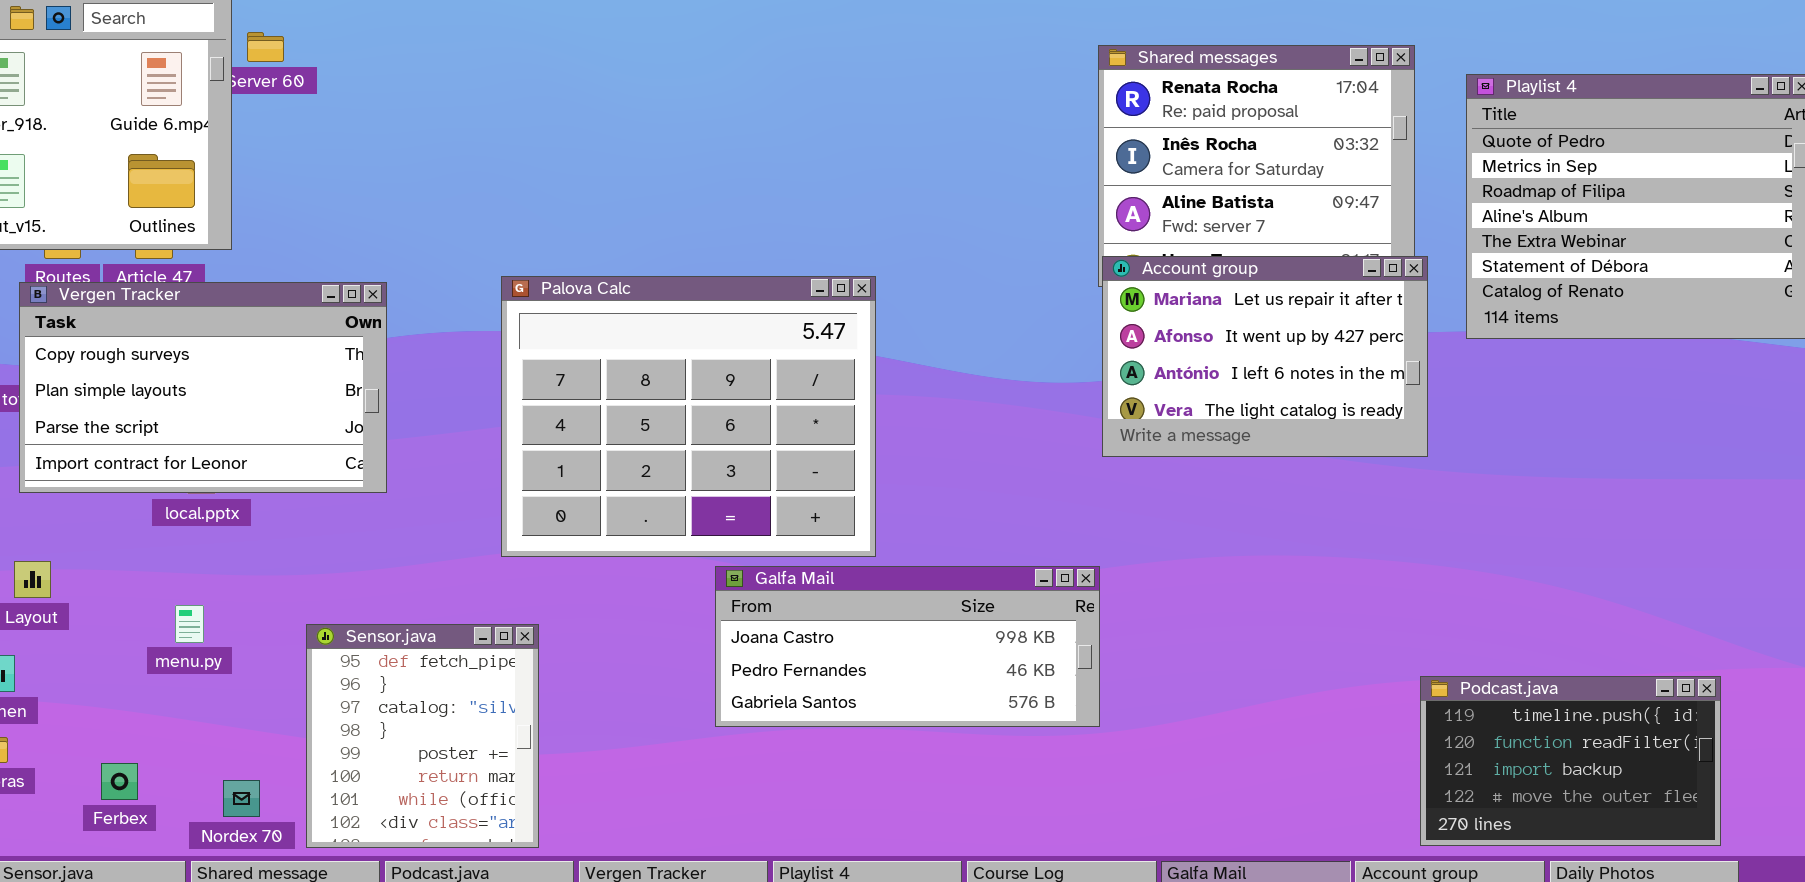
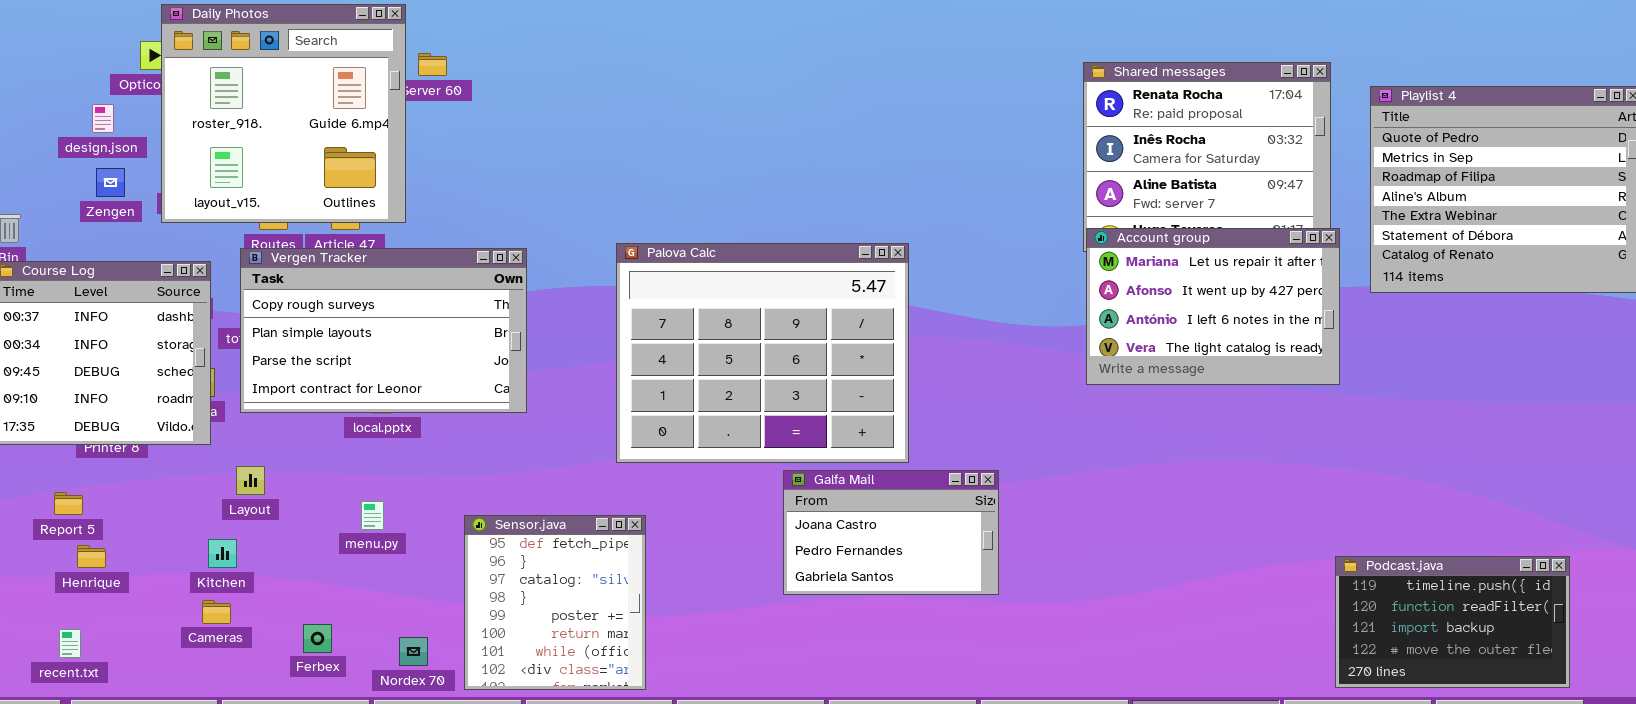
Galfa Mail: [715,566,1100,727] -> [783,470,999,595], resized

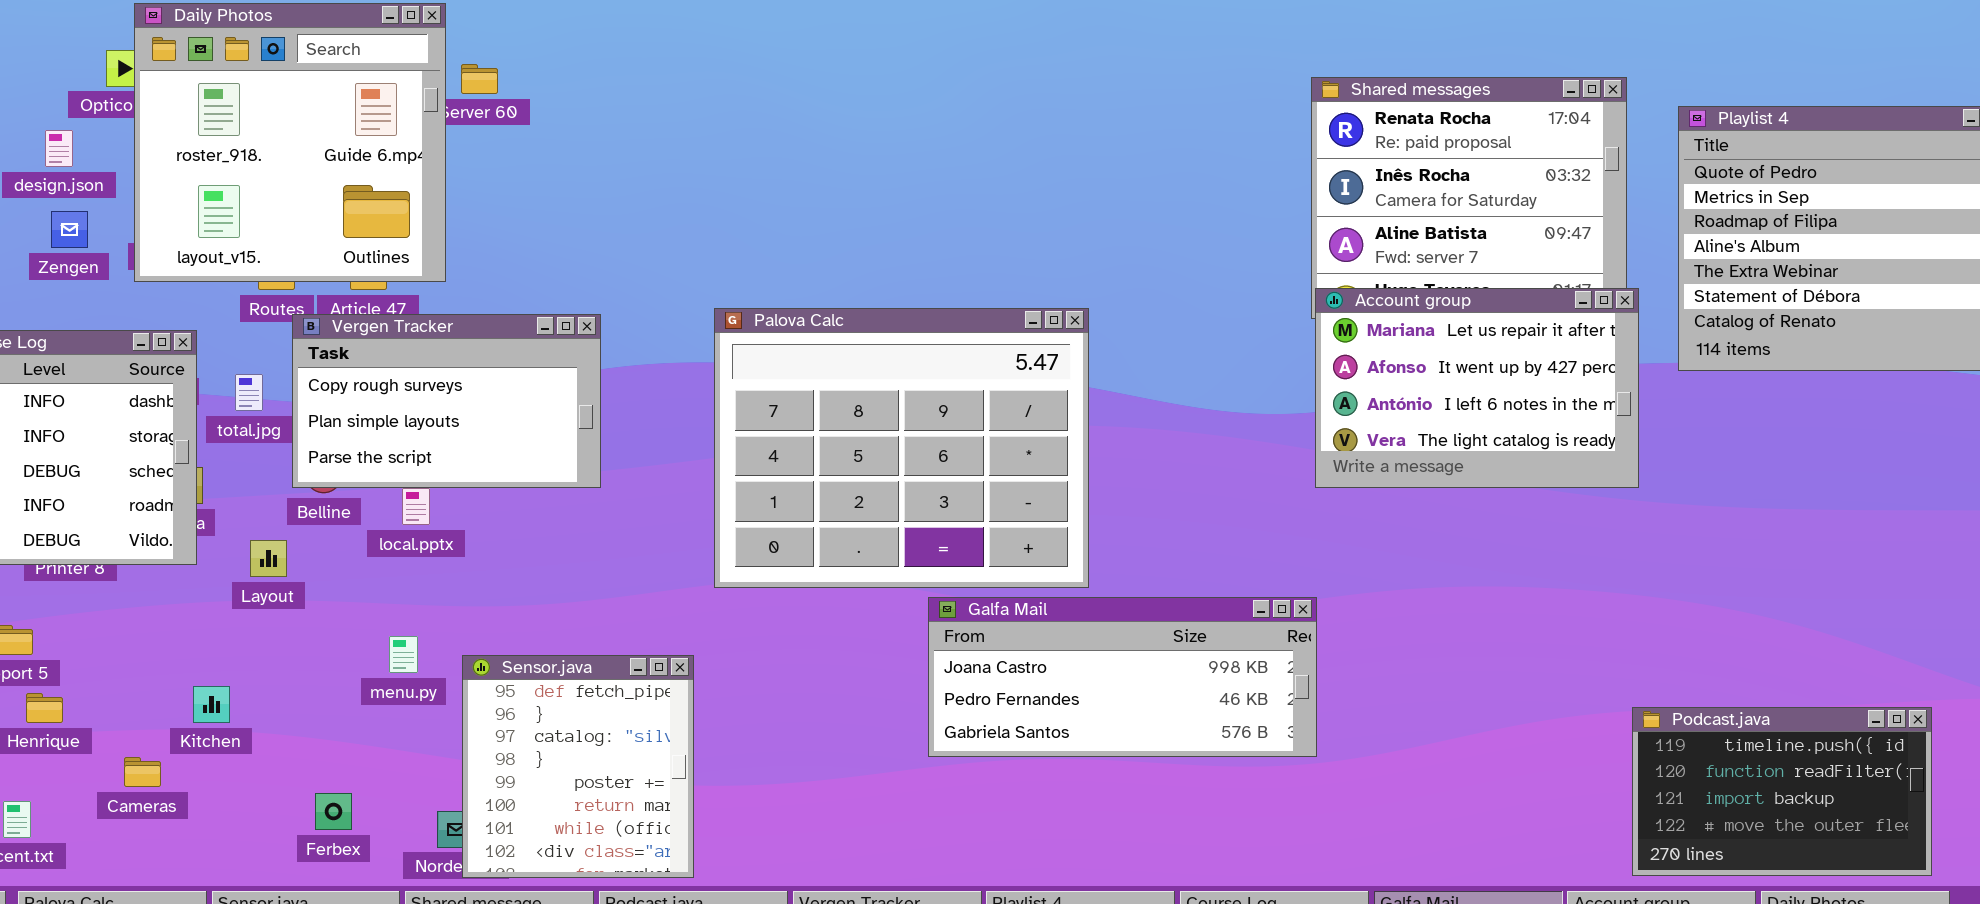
Vergen Tracker: [240,248,527,413] -> [292,314,601,488], resized
Layout: [236,466,265,495] -> [250,540,287,577], moved
Galfa Mail: [783,470,999,595] -> [928,597,1317,757], resized
Sensor.java: [464,515,646,690] -> [462,655,694,878], moved
Cameras: [202,600,231,624] -> [124,757,161,787], moved

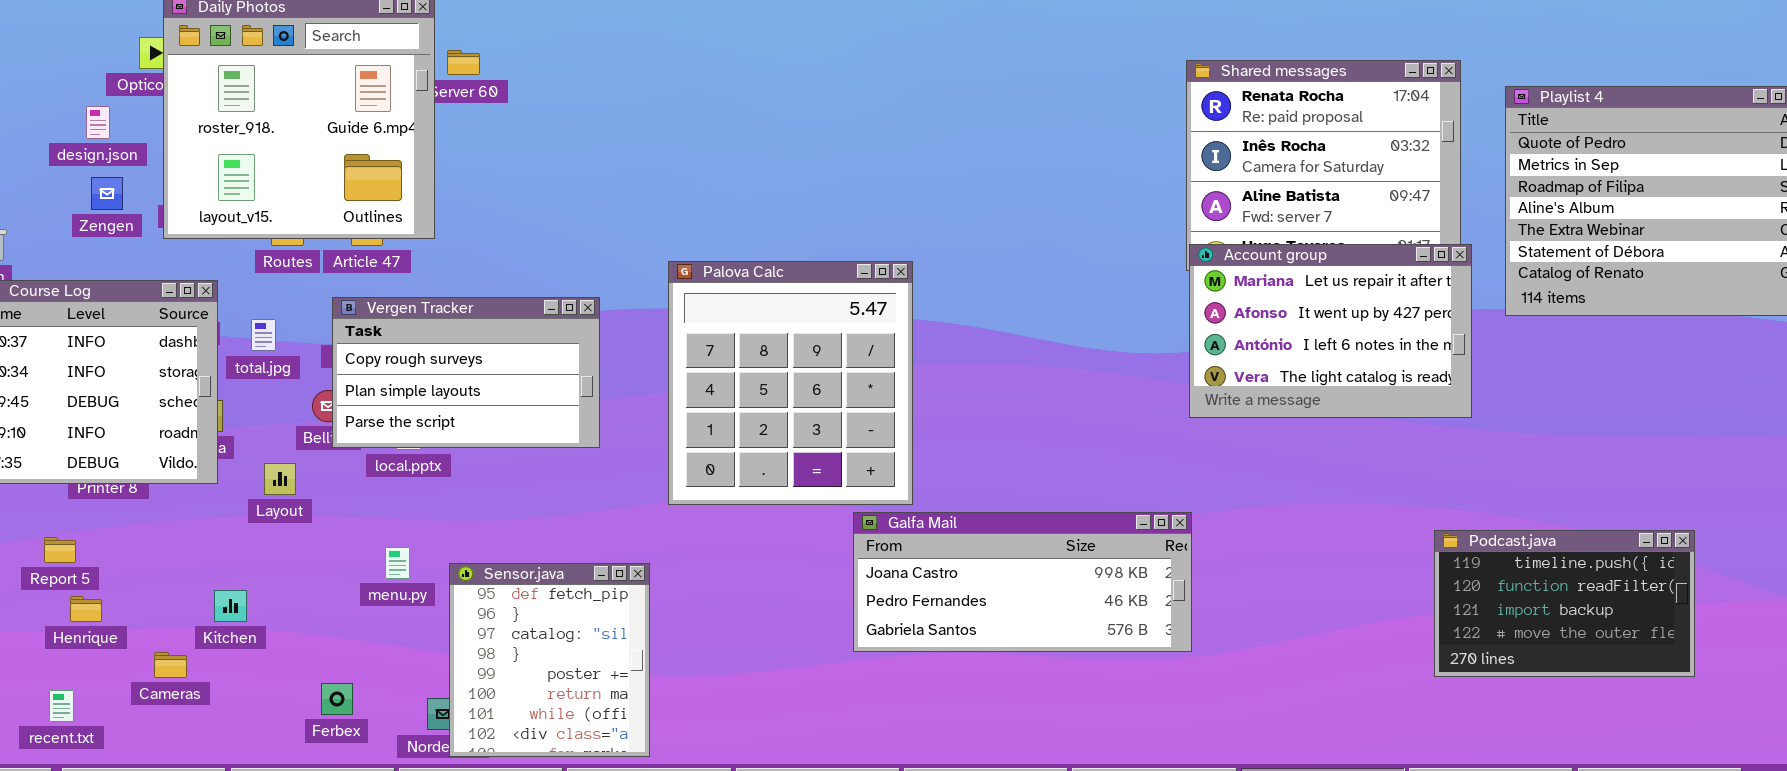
Palova Calc: [714,308,1089,588] -> [668,261,913,505], resized
Vergen Tracker: [292,314,601,488] -> [332,297,600,448], moved
Podcast.java: [1632,707,1932,876] -> [1434,530,1695,677], moved

